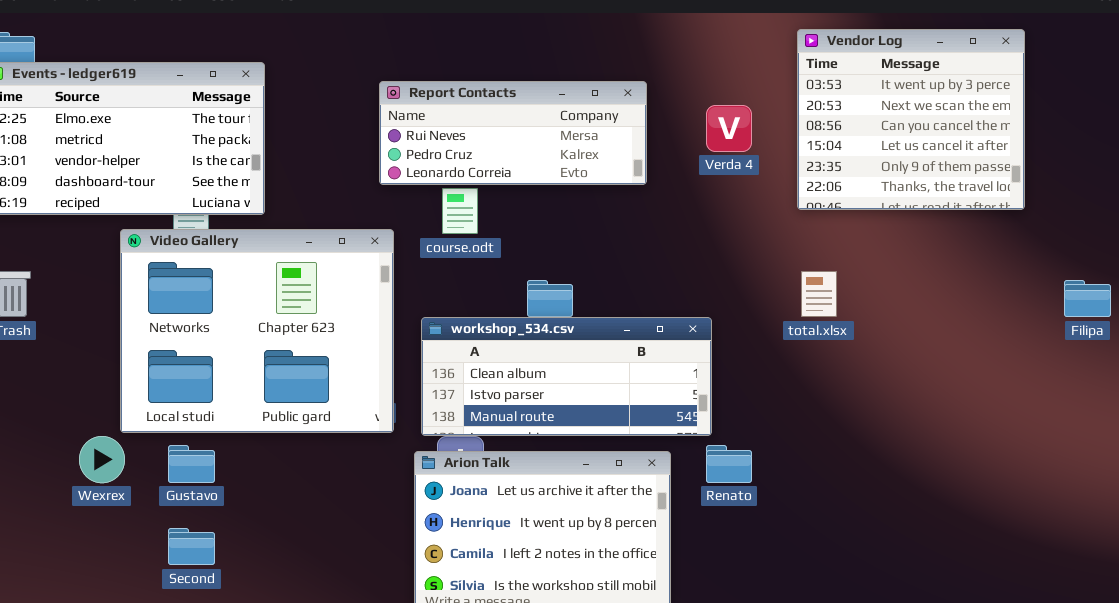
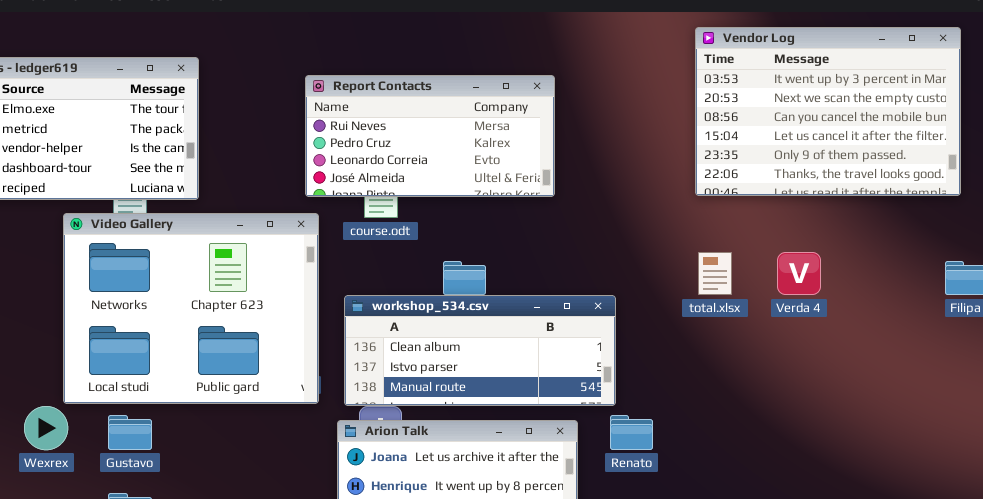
Vendor Log: [797,29,1025,210] -> [695,27,961,196], resized
Report Contacts: [379,81,647,185] -> [305,75,555,197], resized
Verda 4: [706,105,752,152] -> [777,252,821,295], moved

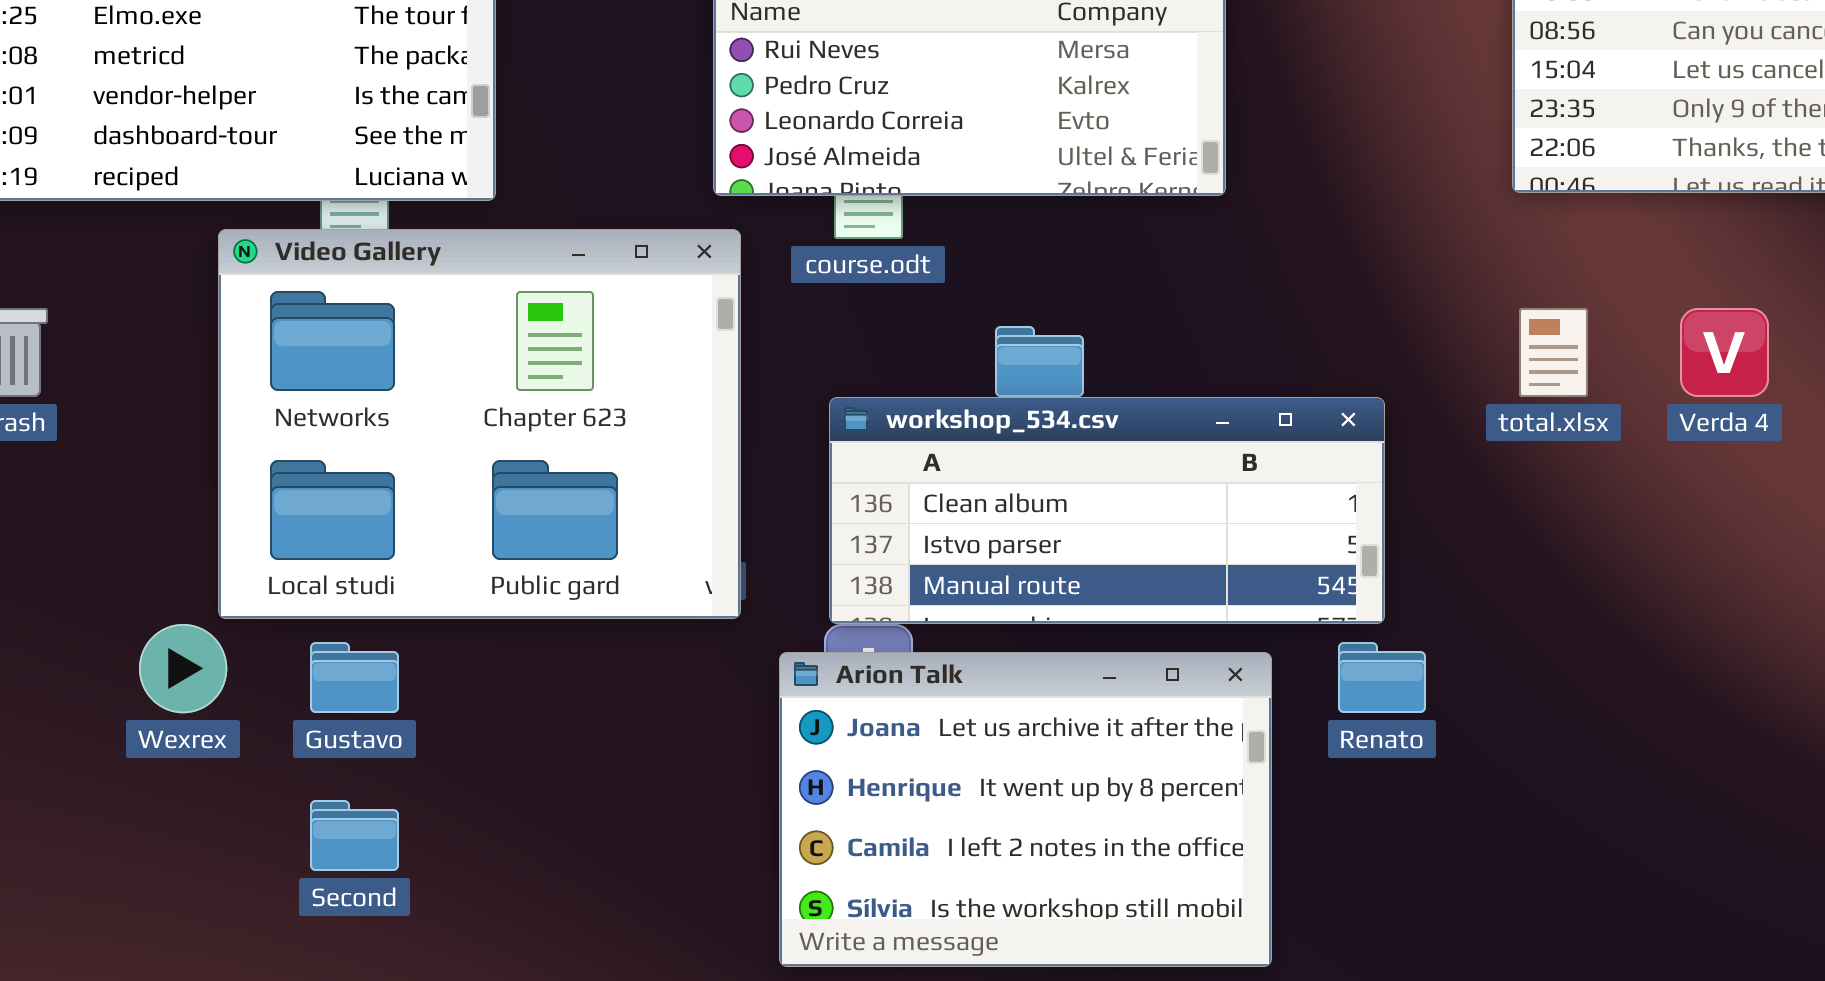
workshop_534.csv: [344,295,616,406] -> [829,397,1385,624], moved

